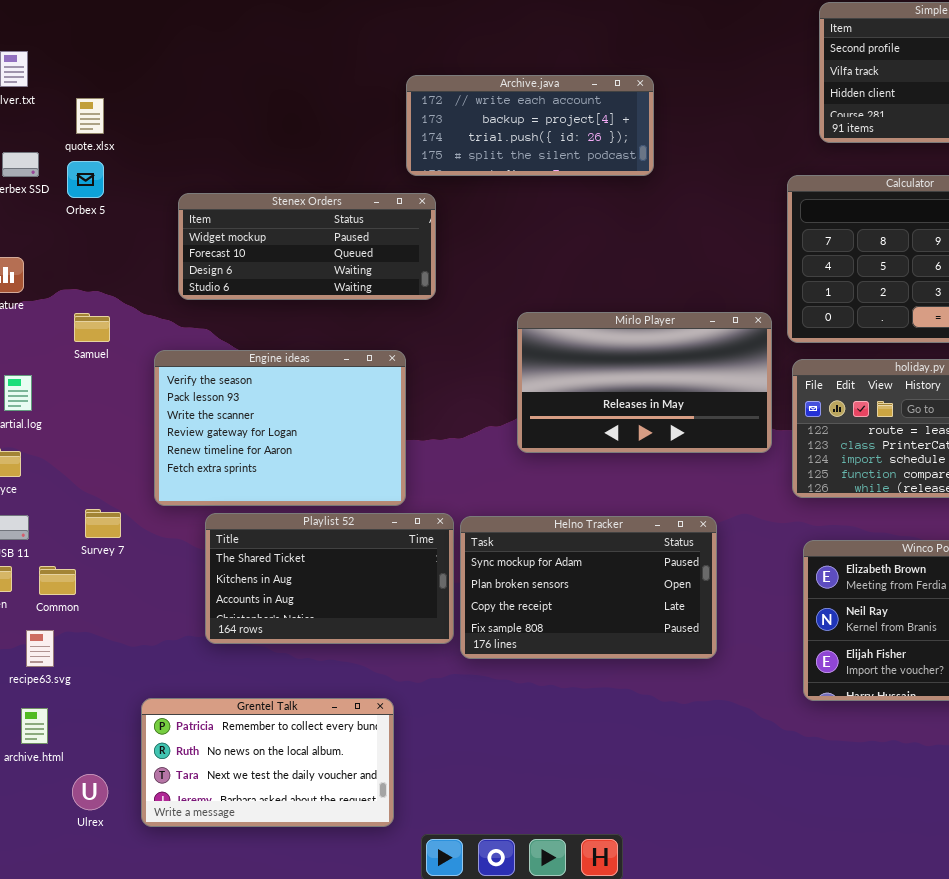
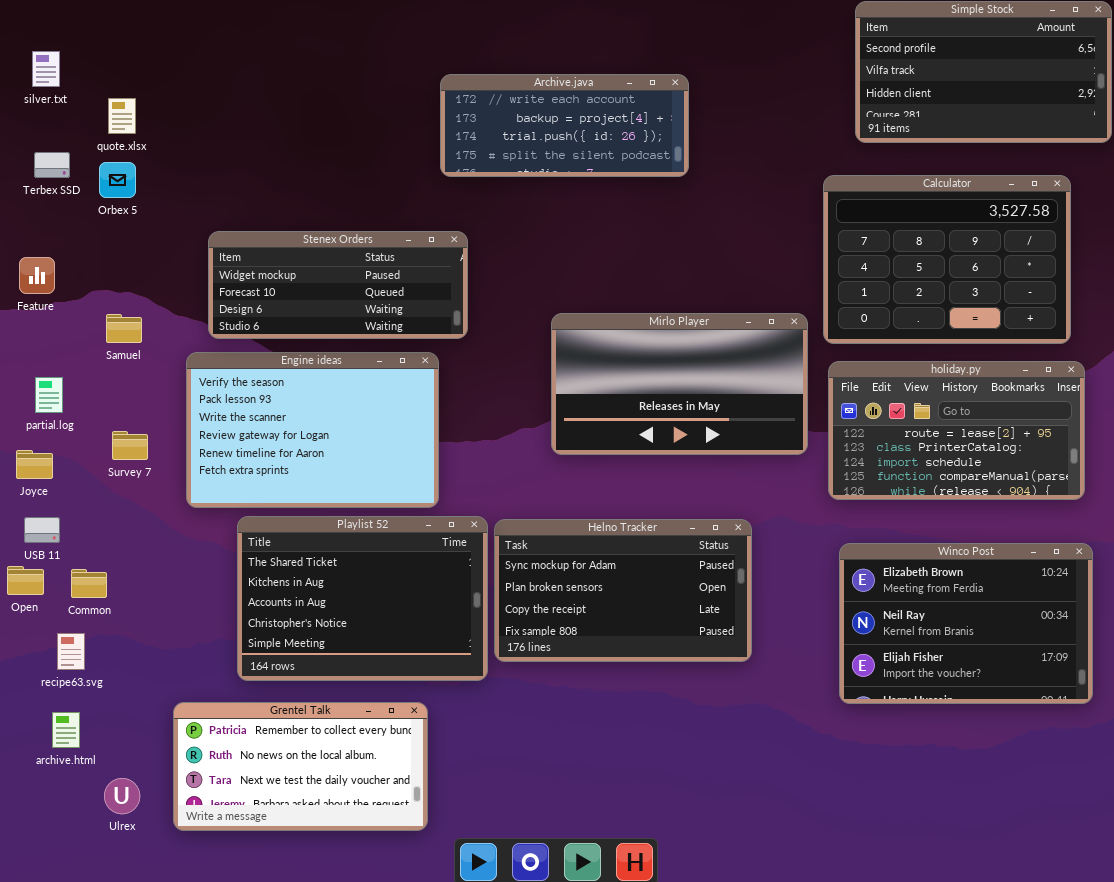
Stenex Orders: [178,193,436,300] -> [208,231,468,339], moved
Survey 7: [85,509,121,538] -> [112,431,148,460], moved
Playlist 52: [205,513,454,644] -> [237,516,488,681], resized

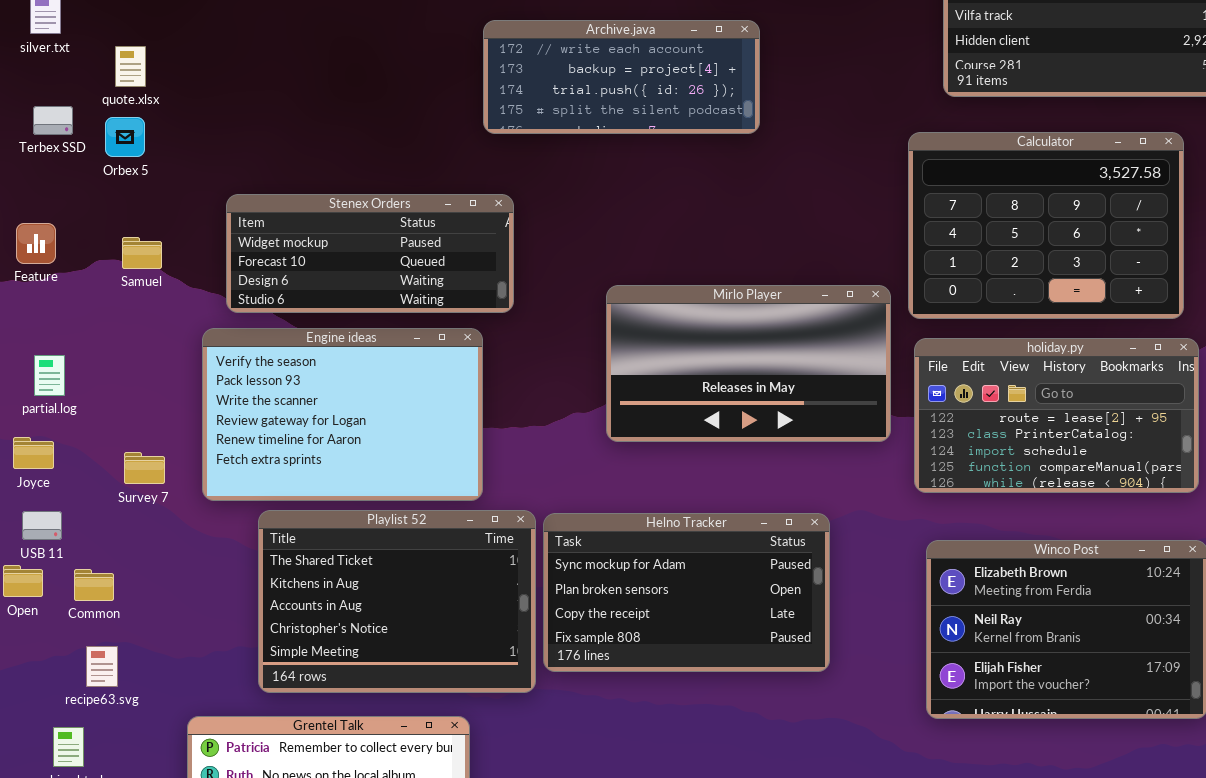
Samuel: [106,314,142,343] -> [122,237,162,269], moved
Survey 7: [112,431,148,460] -> [124,452,165,484], moved
recipe63.svg: [57,633,85,670] -> [86,646,118,687], moved

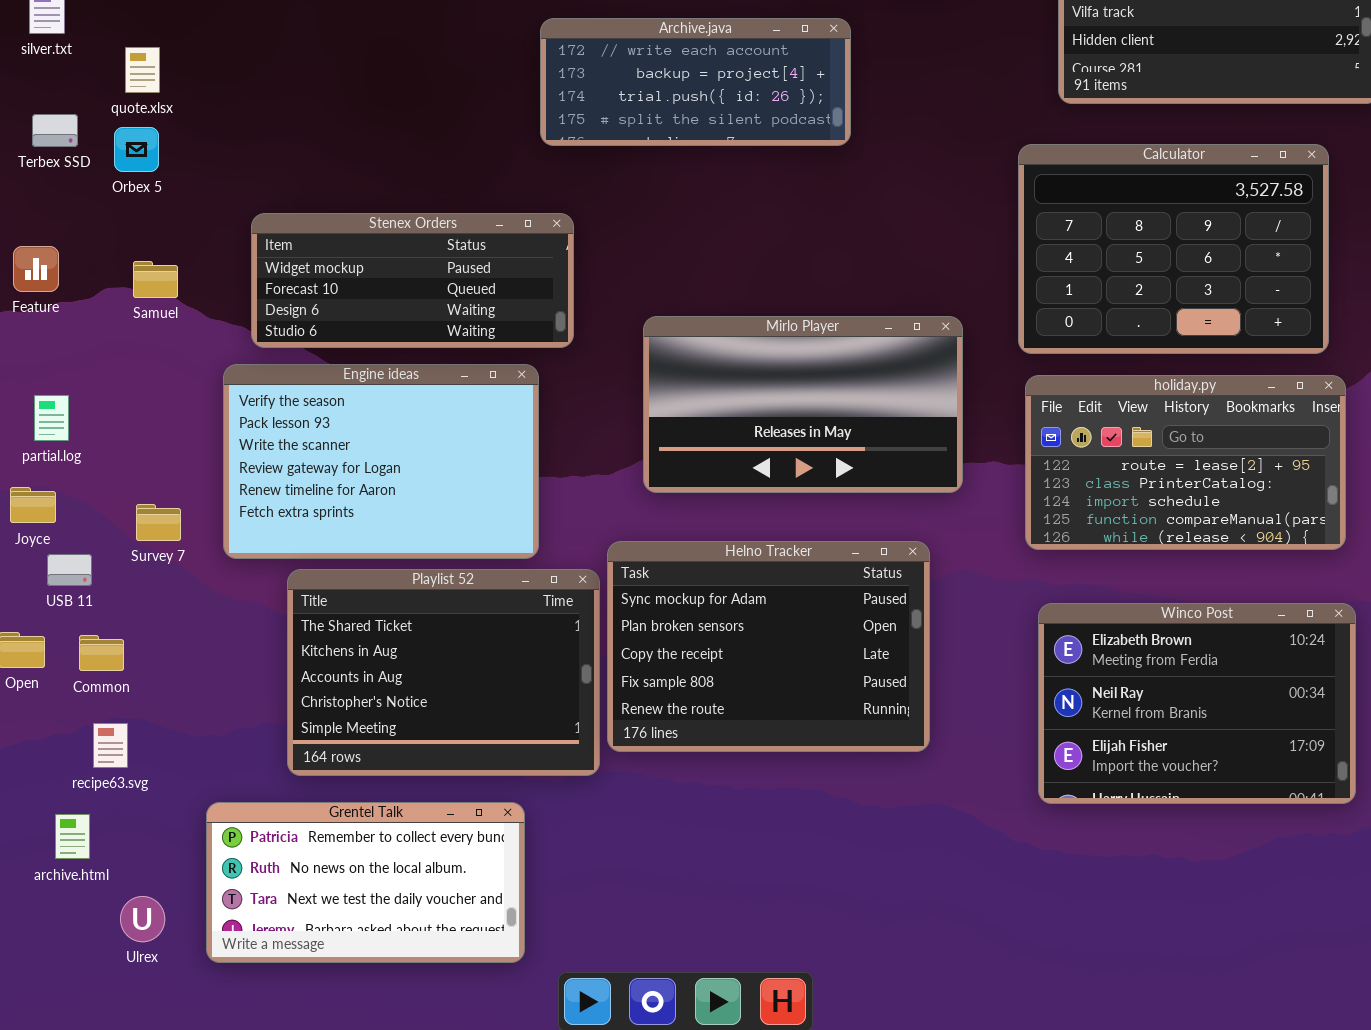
Mirlo Player: [606,285,891,442] -> [643,316,963,493], moved
USB 11: [22,511,62,540] -> [47,554,92,586], moved
Helno Tracker: [543,513,830,672] -> [607,541,930,752], resized

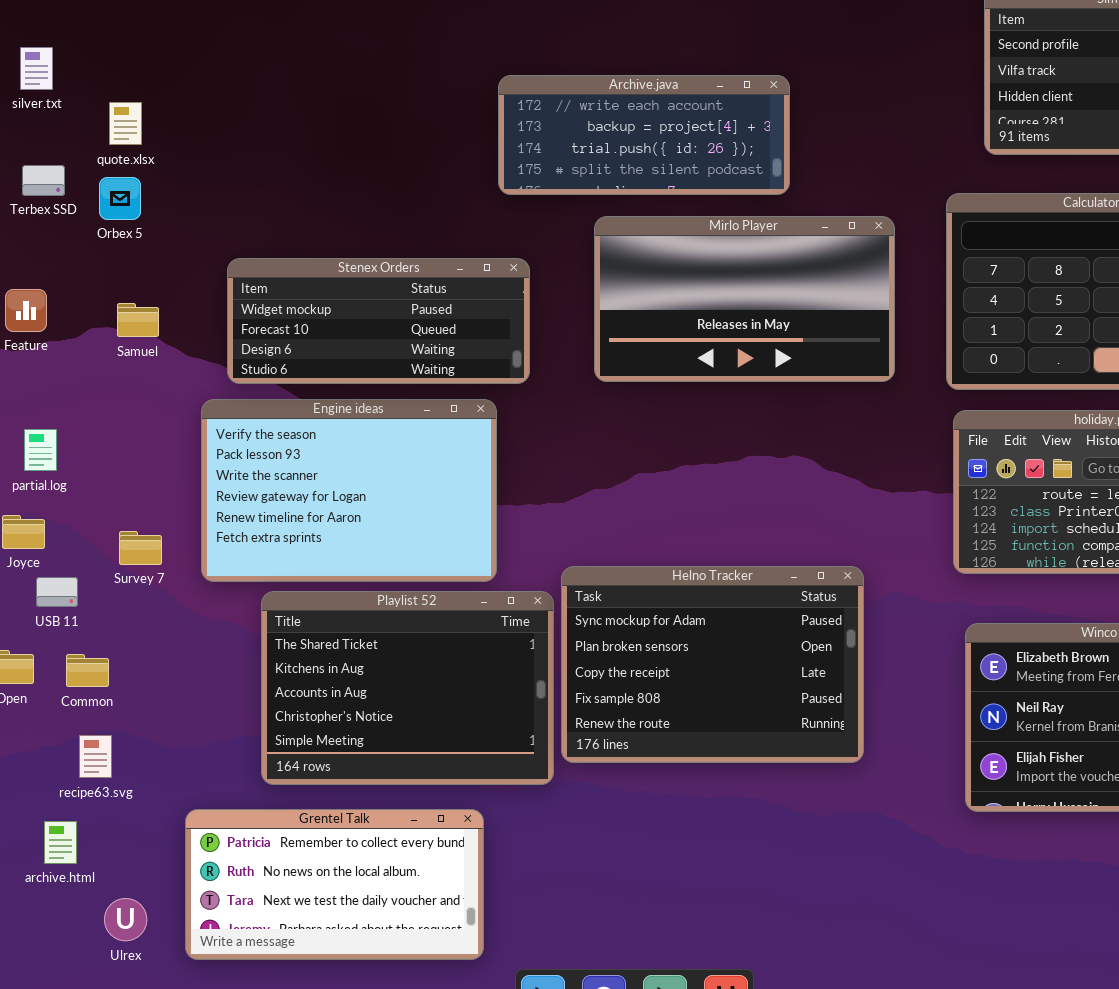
Mirlo Player: [643,316,963,493] -> [594,216,895,382], moved

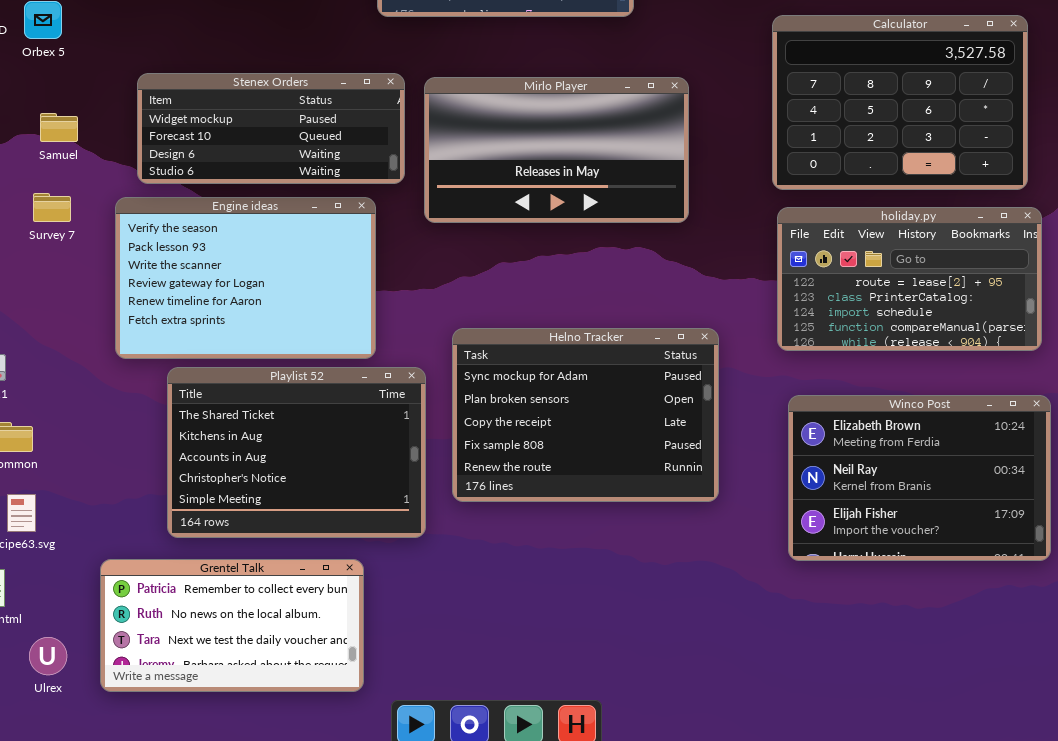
Mirlo Player: [594,216,895,382] -> [424,77,689,223], moved
Survey 7: [119,531,162,565] -> [33,193,71,222], moved
Helno Tracker: [561,566,864,763] -> [452,328,719,502], moved

